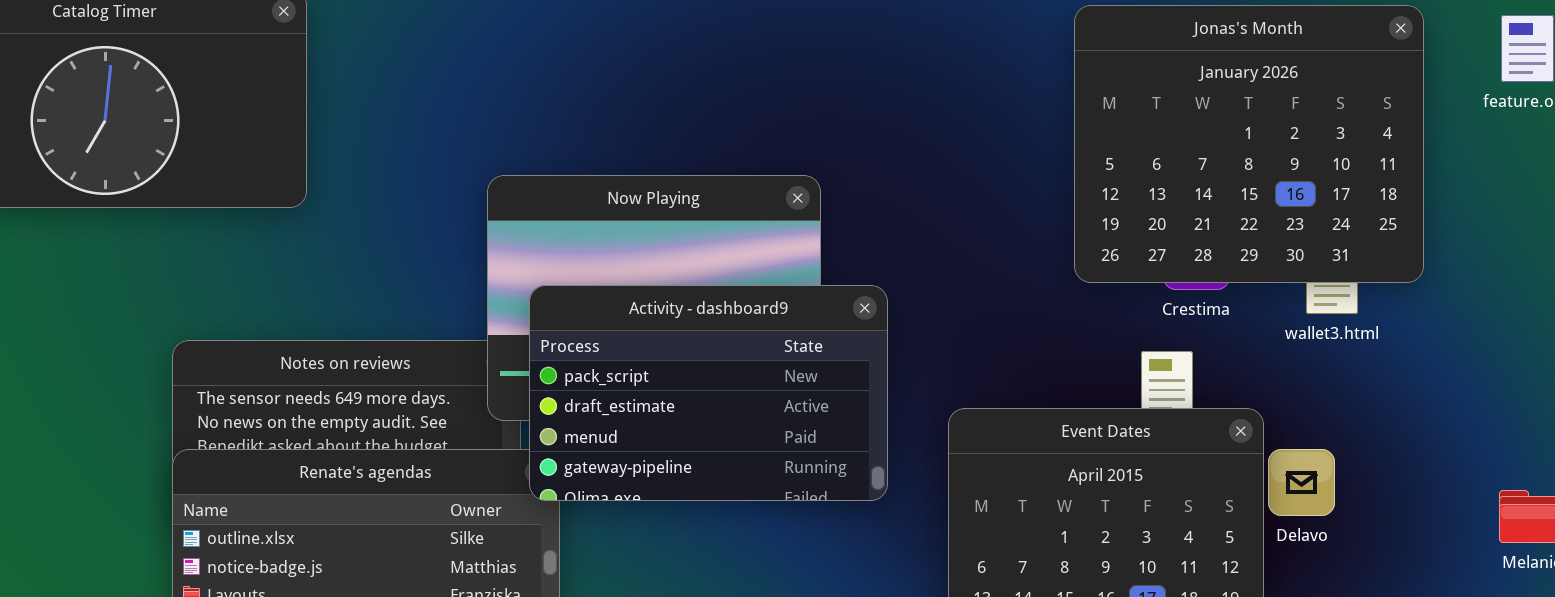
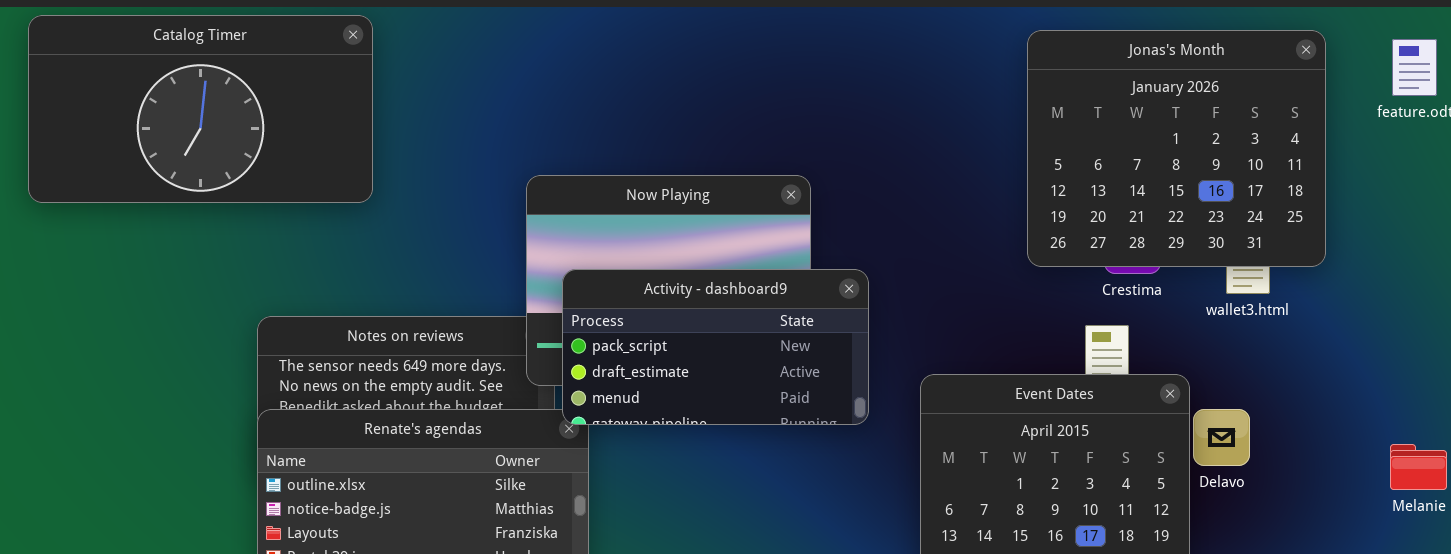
Activity - dashboard9: [529,285,888,501] -> [562,269,869,425], resized

